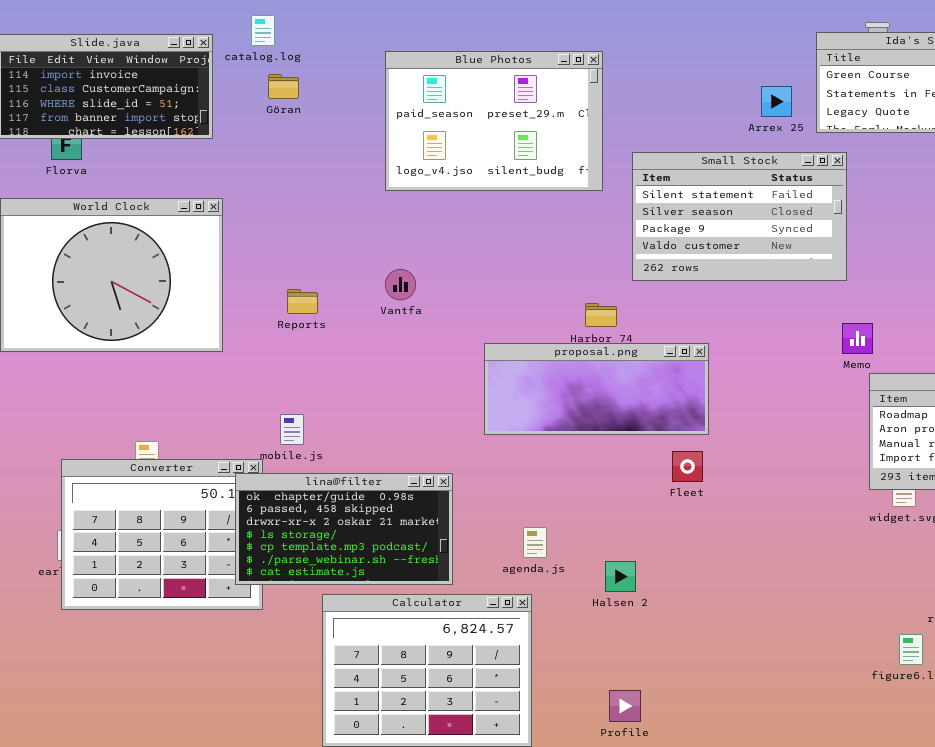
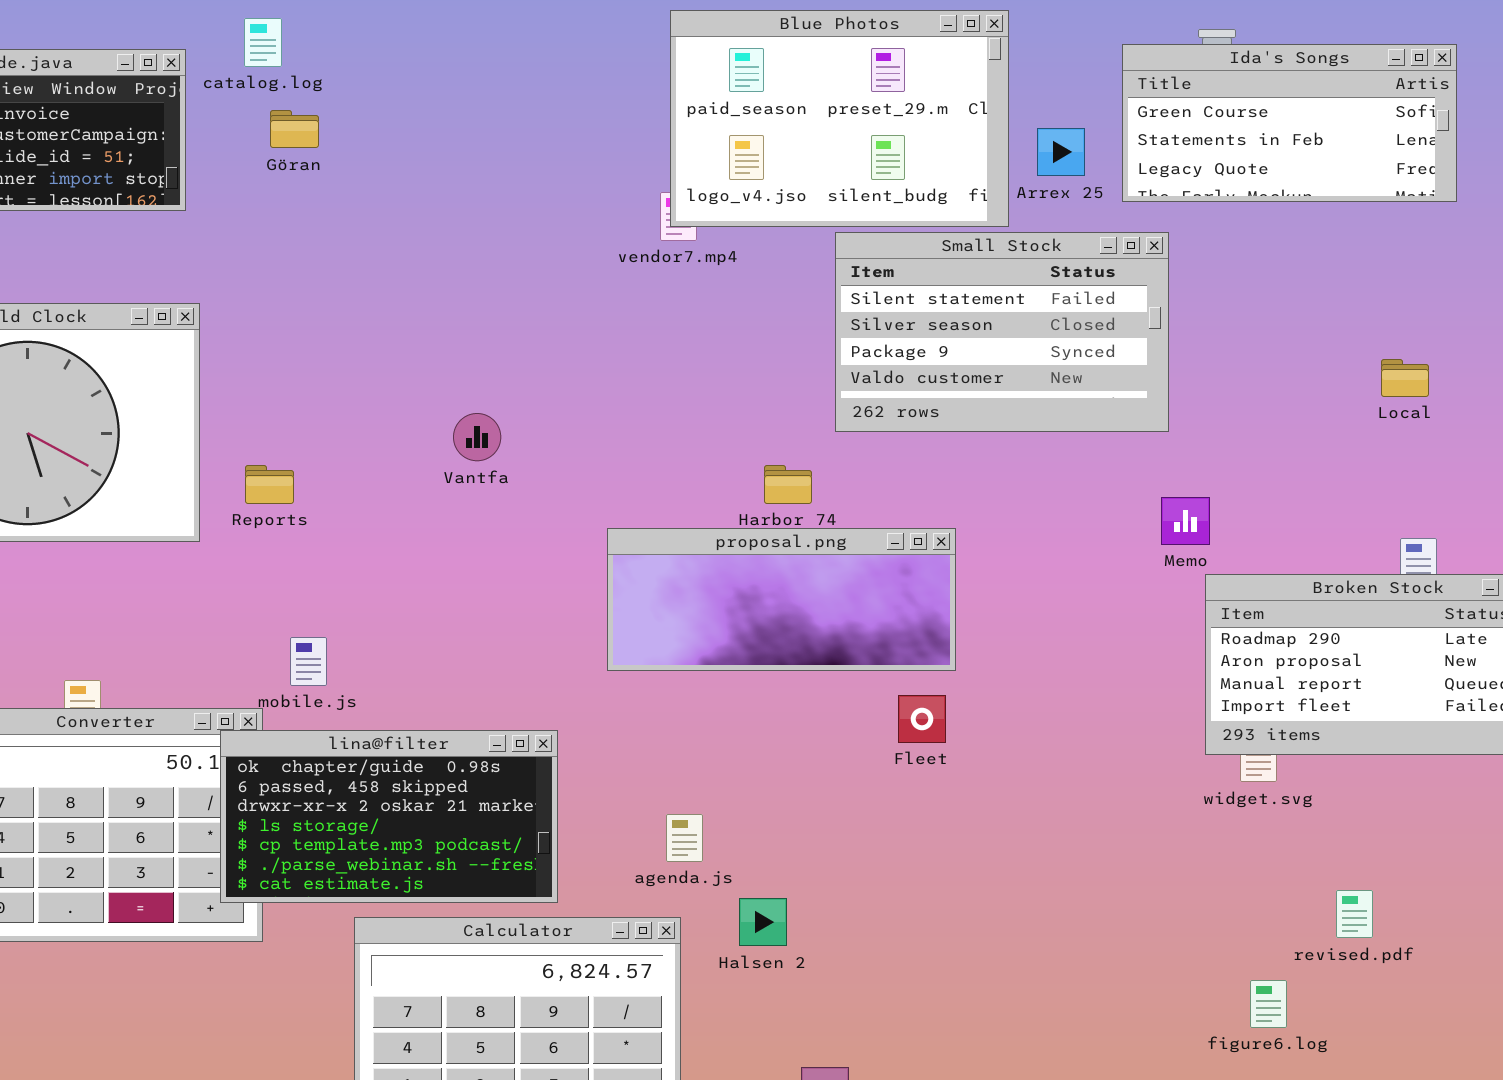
Blue Photos: [385,51,603,191] -> [670,10,1009,227], moved
Reports: [287,289,318,314] -> [245,465,294,504], moved
Halsen 2: [605,561,636,592] -> [739,898,787,946], moved

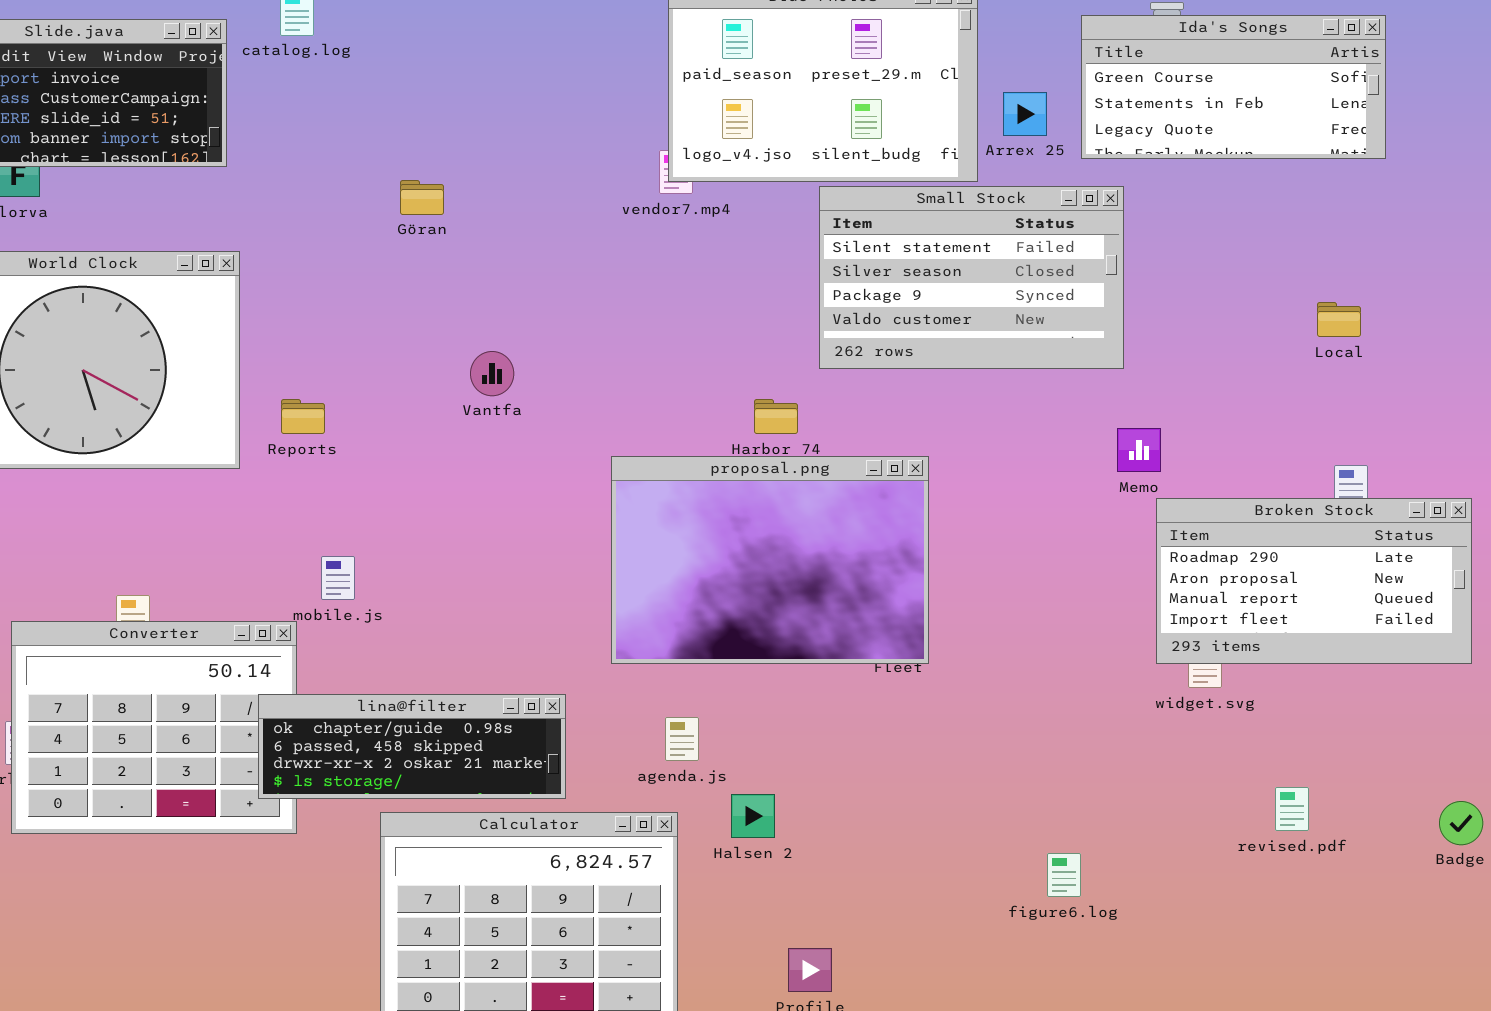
Göran: [270,110,319,148] -> [400,180,444,215], moved
proposal.png: [607,528,956,671] -> [611,456,929,664], resized
lina@filter: [220,730,558,903] -> [258,694,566,799], resized
figure6.log: [1250,980,1287,1028] -> [1047,853,1081,897], moved

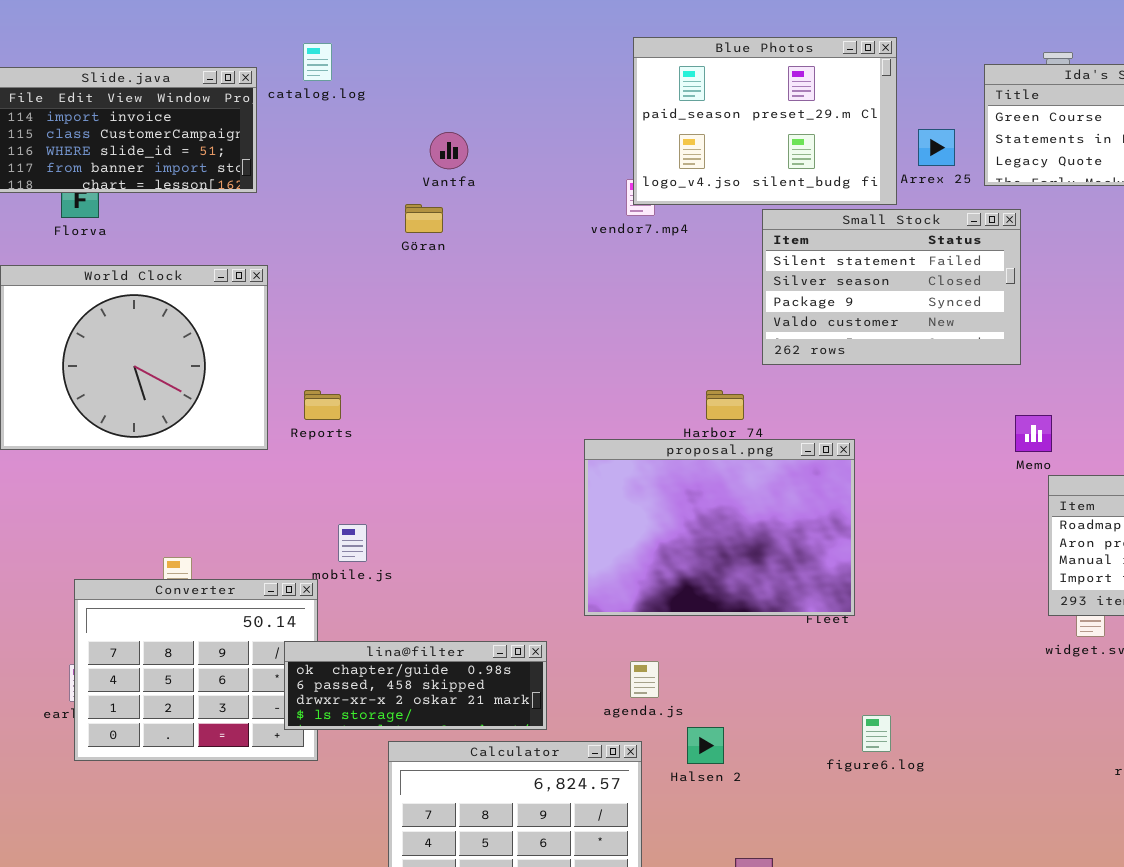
Vantfa: [470,351,514,396] -> [430,132,468,169], moved
figure6.log: [1047,853,1081,897] -> [862,715,891,752], moved

